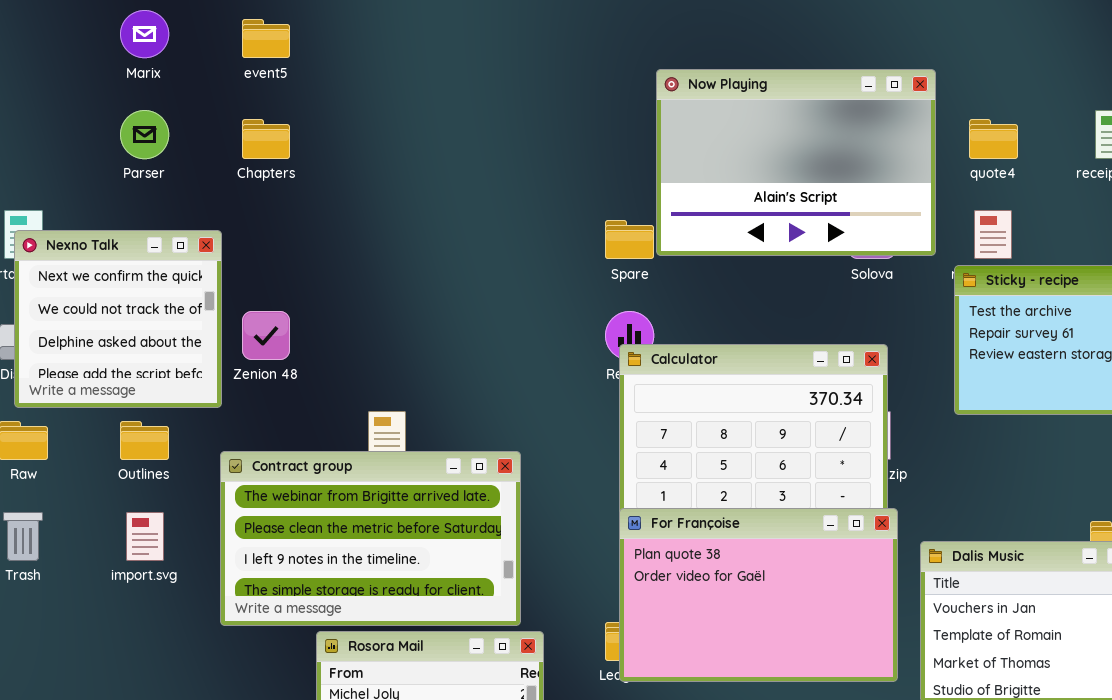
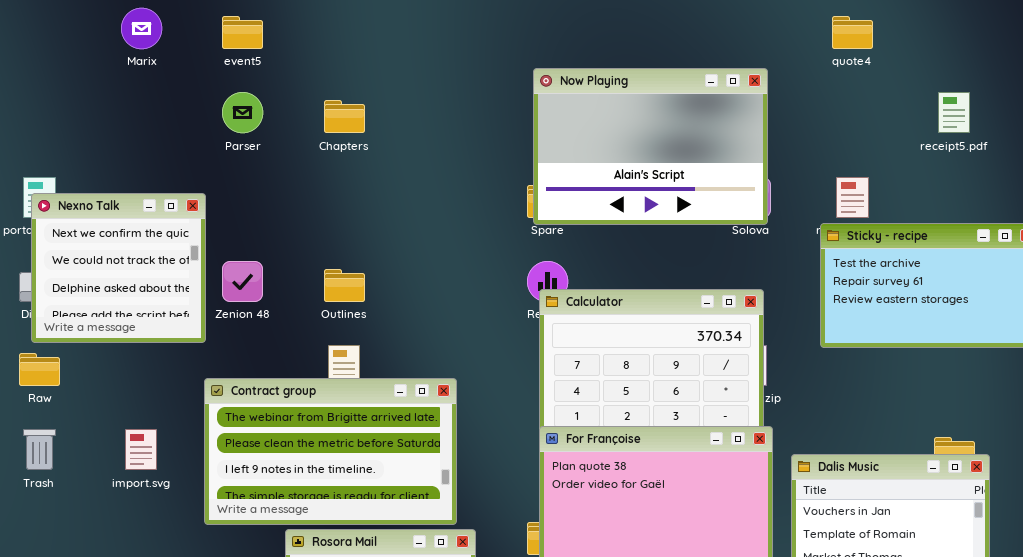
Now Playing: [656,69,936,256] -> [533,68,768,225], moved
Parser: [120,110,169,159] -> [222,92,263,133], moved
Chapters: [242,119,290,159] -> [324,100,365,133], moved
quote4: [969,119,1018,159] -> [832,16,873,49], moved
Outlines: [120,421,169,460] -> [324,269,365,302], moved

